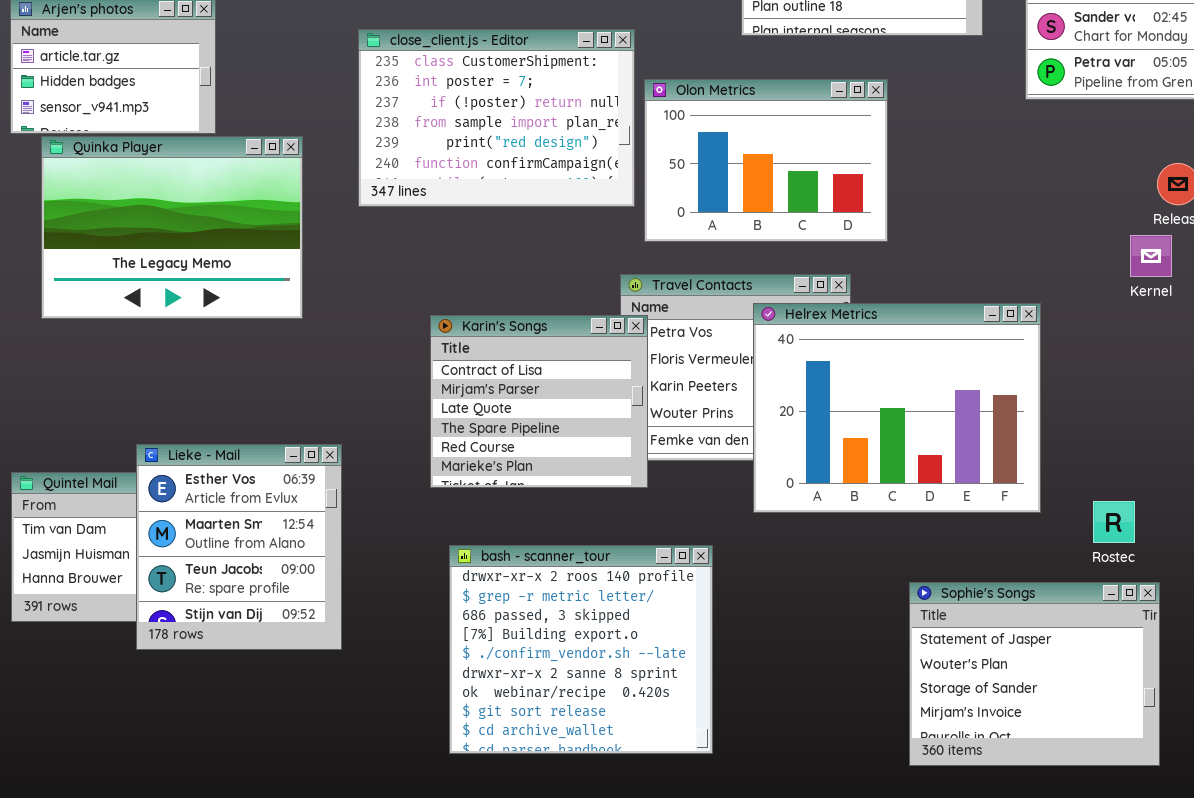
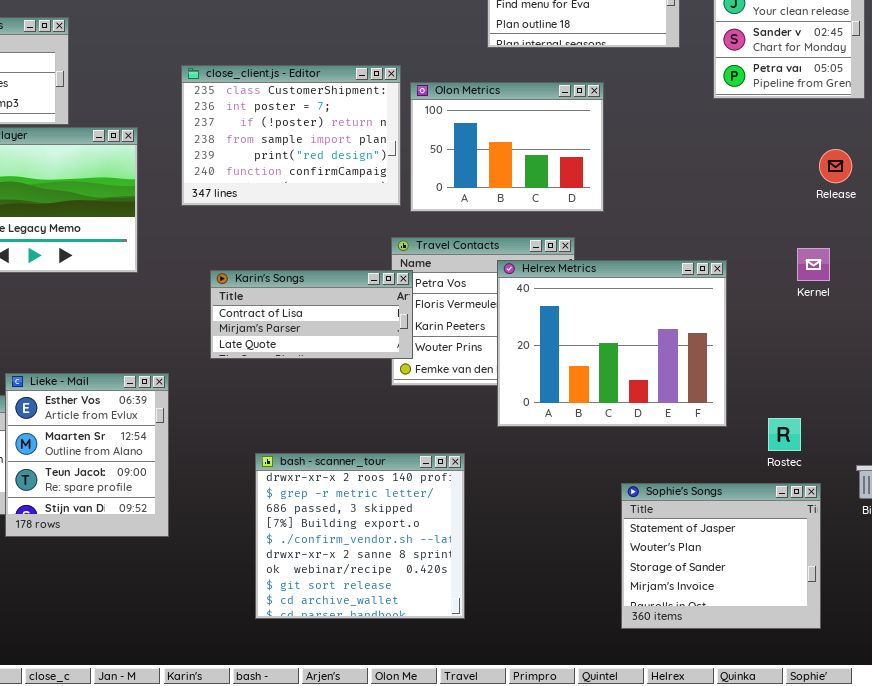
close_client.js - Editor: [358,29,635,207] -> [181,65,401,206], moved
Kernel: [1130,235,1172,277] -> [797,248,830,281], moved
Karin's Songs: [430,315,648,488] -> [210,270,413,359], resized

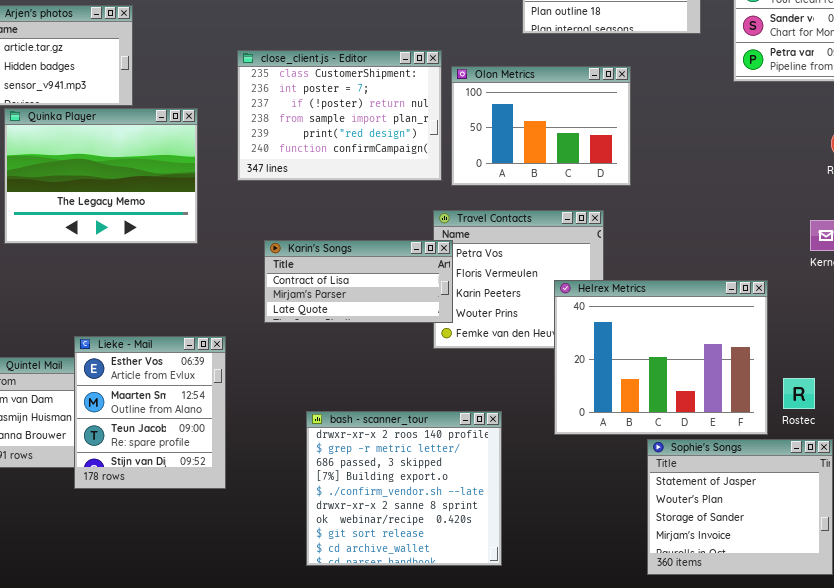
Helrex Metrics: [497,260,727,427] -> [554,280,768,435], moved

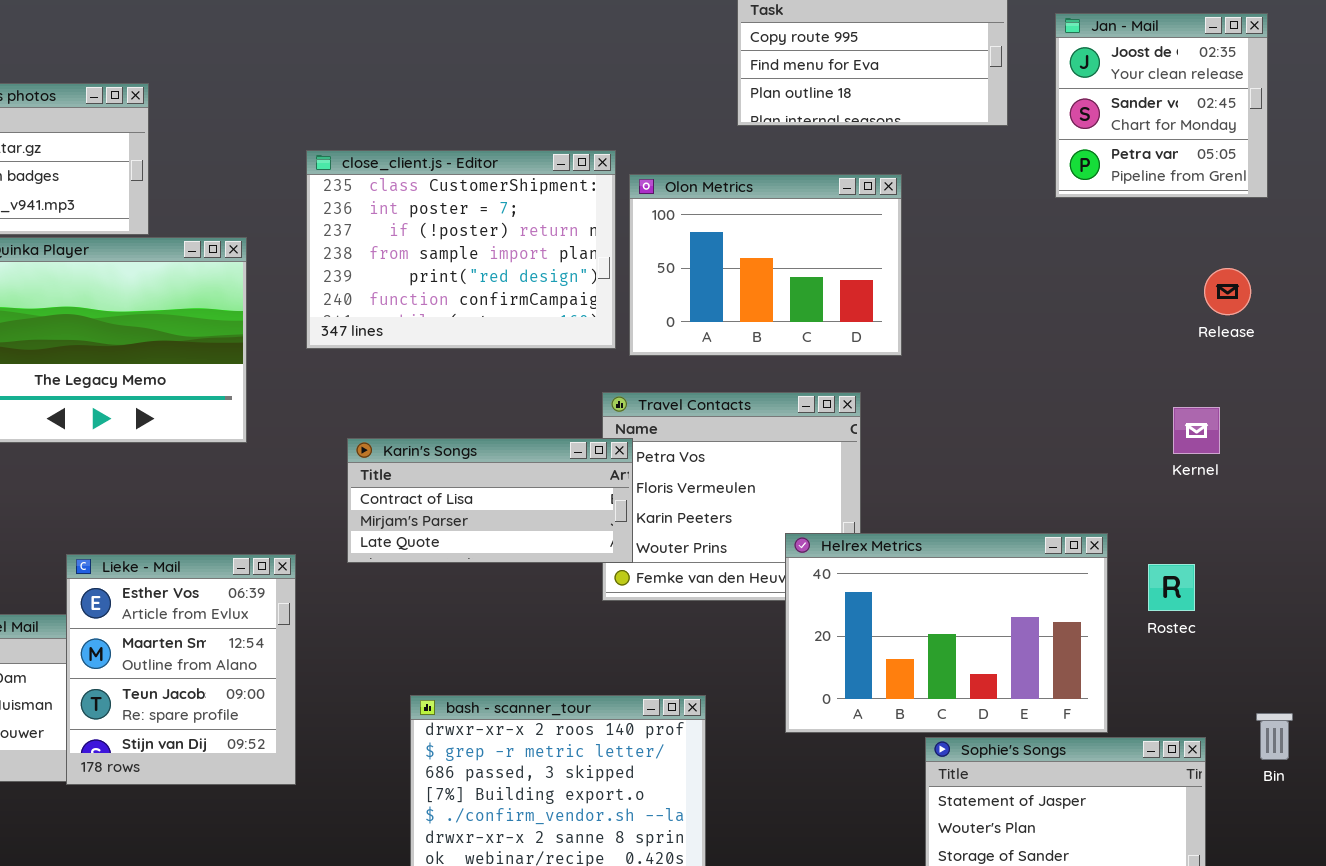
Helrex Metrics: [554,280,768,435] -> [785,533,1108,733], resized
Lieke - Mail: [74,336,226,489] -> [66,554,296,785], moved
Rostec: [783,378,815,409] -> [1148,564,1195,611], moved

